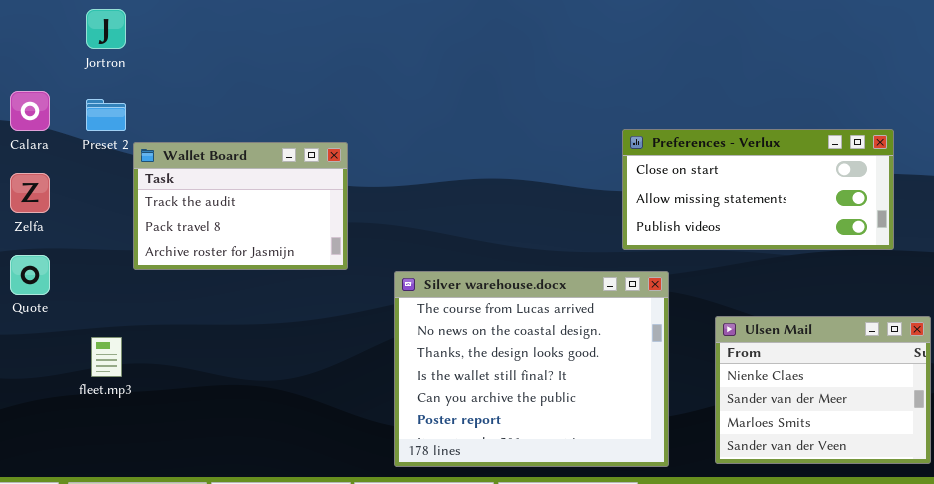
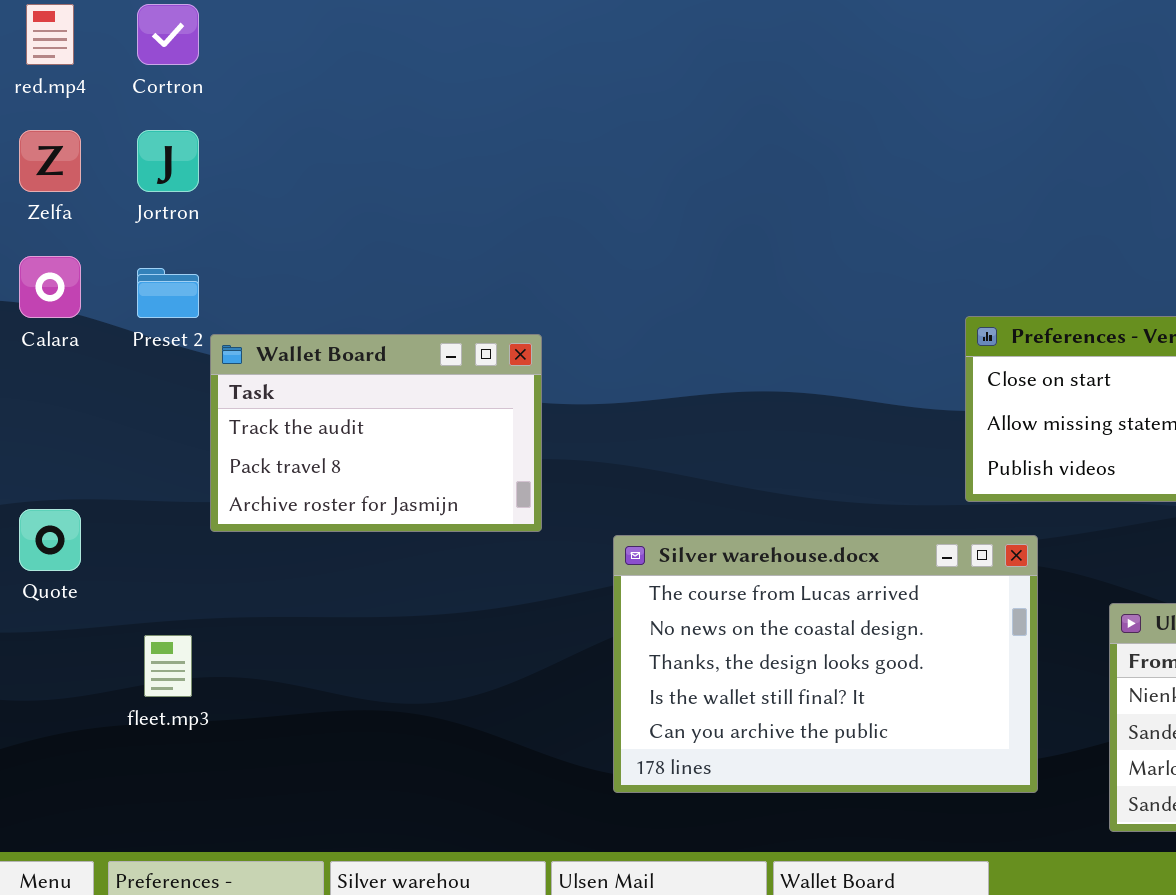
Zelfa: [10,173,50,213] -> [19,130,81,192], moved
Silver warehouse.docx: [394,271,669,467] -> [613,535,1038,793], resized

